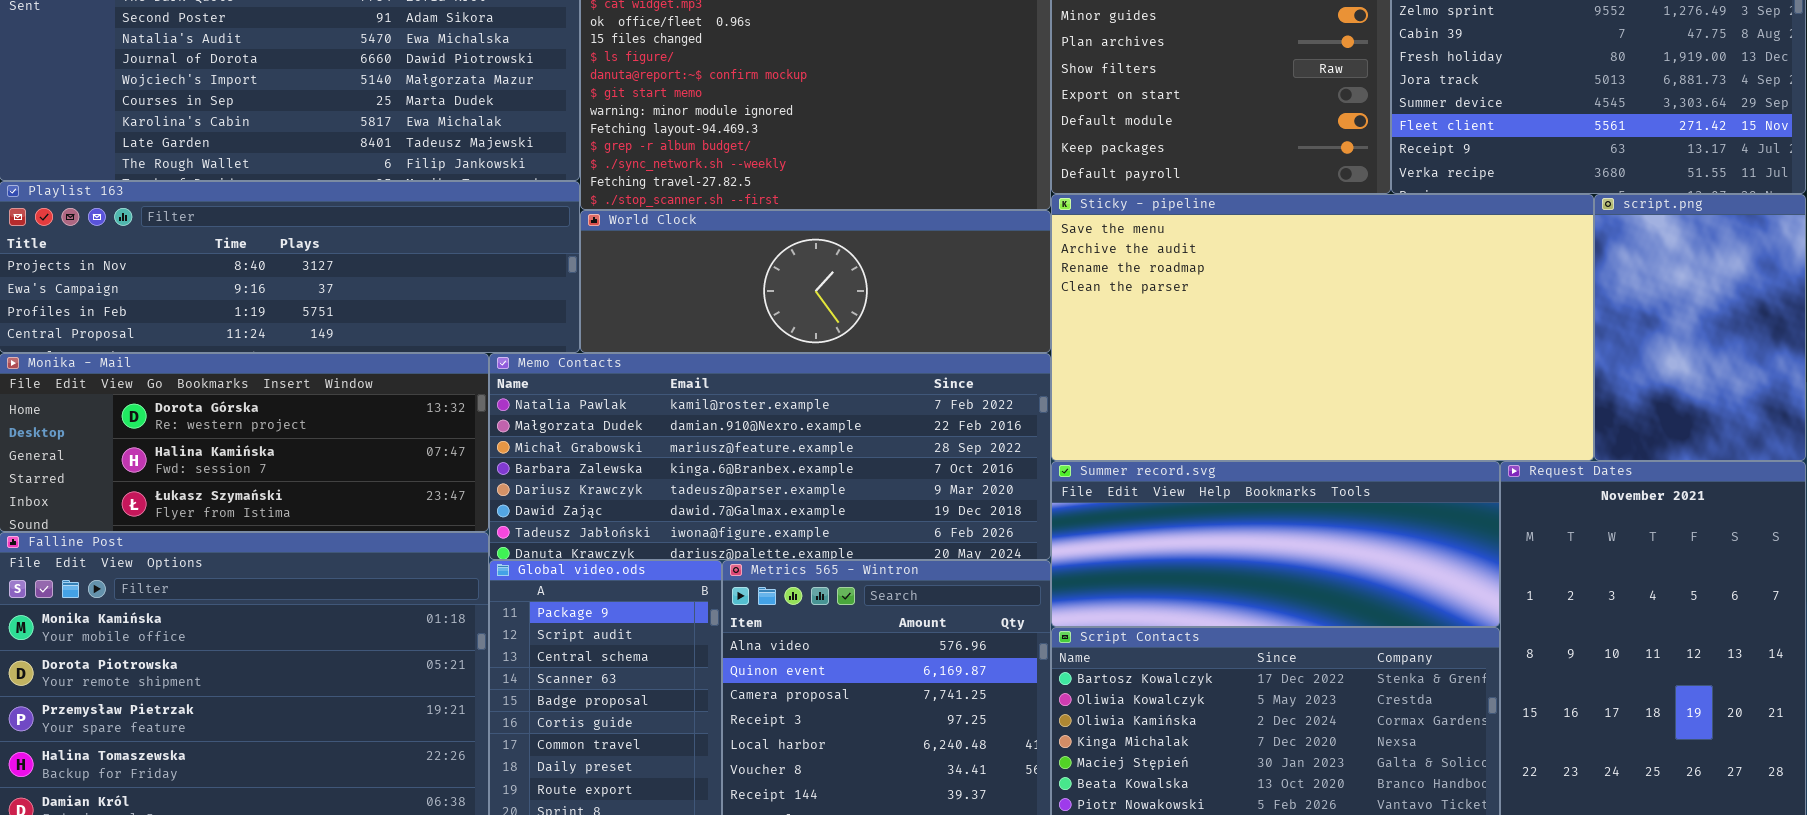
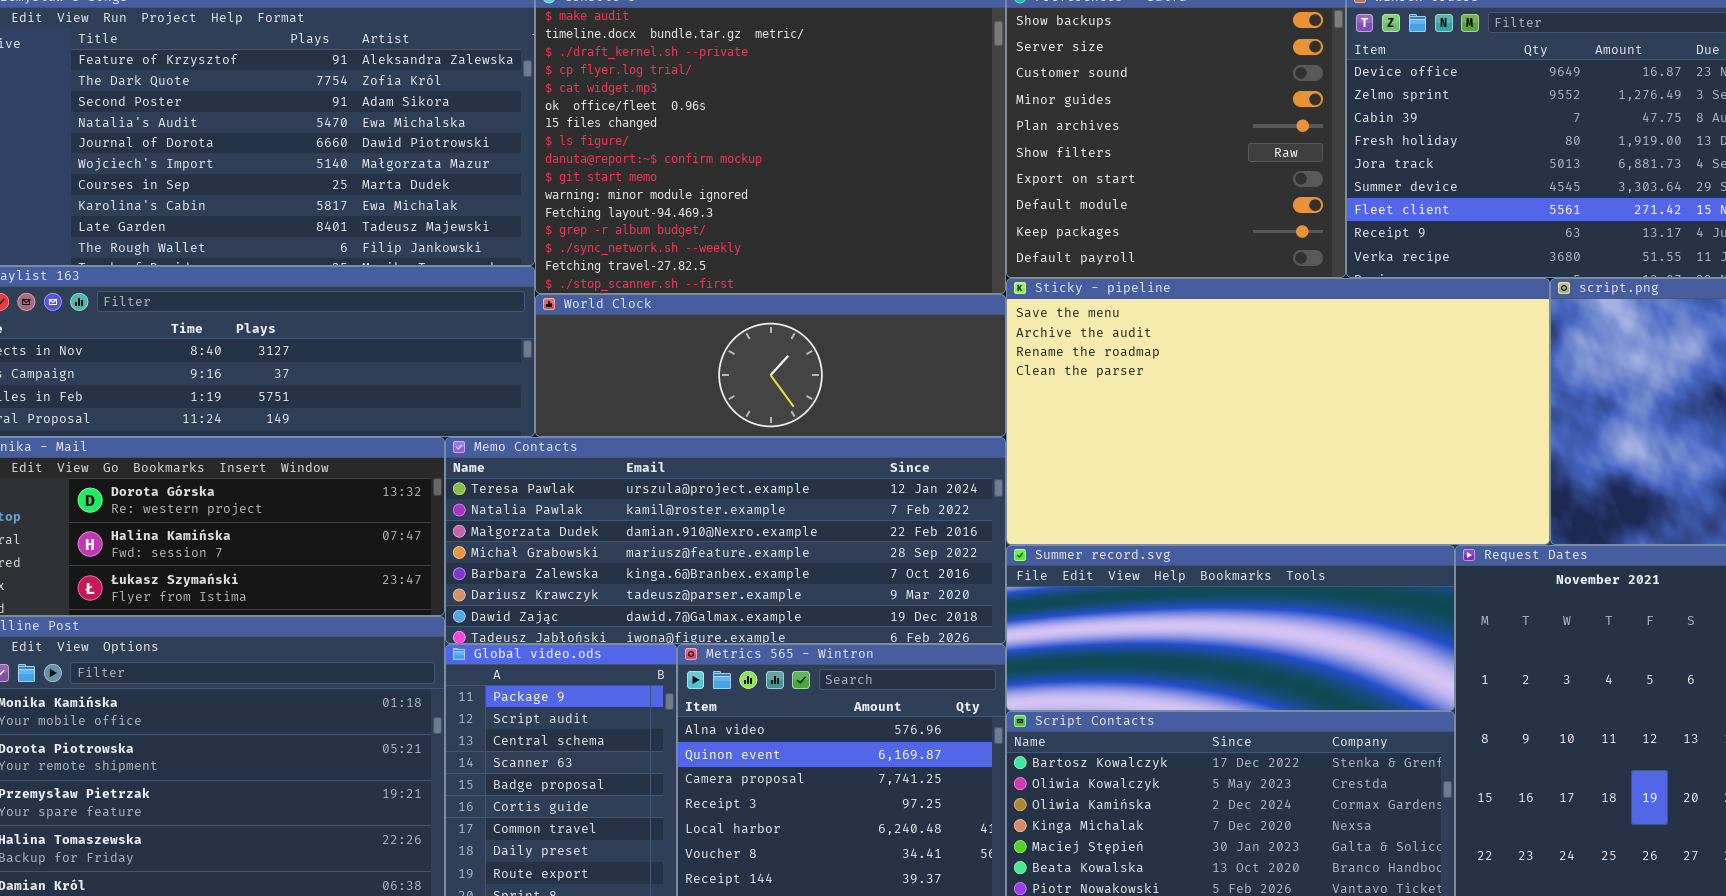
Memo Contacts: [489,353,1051,560] -> [445,437,1006,644], scrolled up 1 row

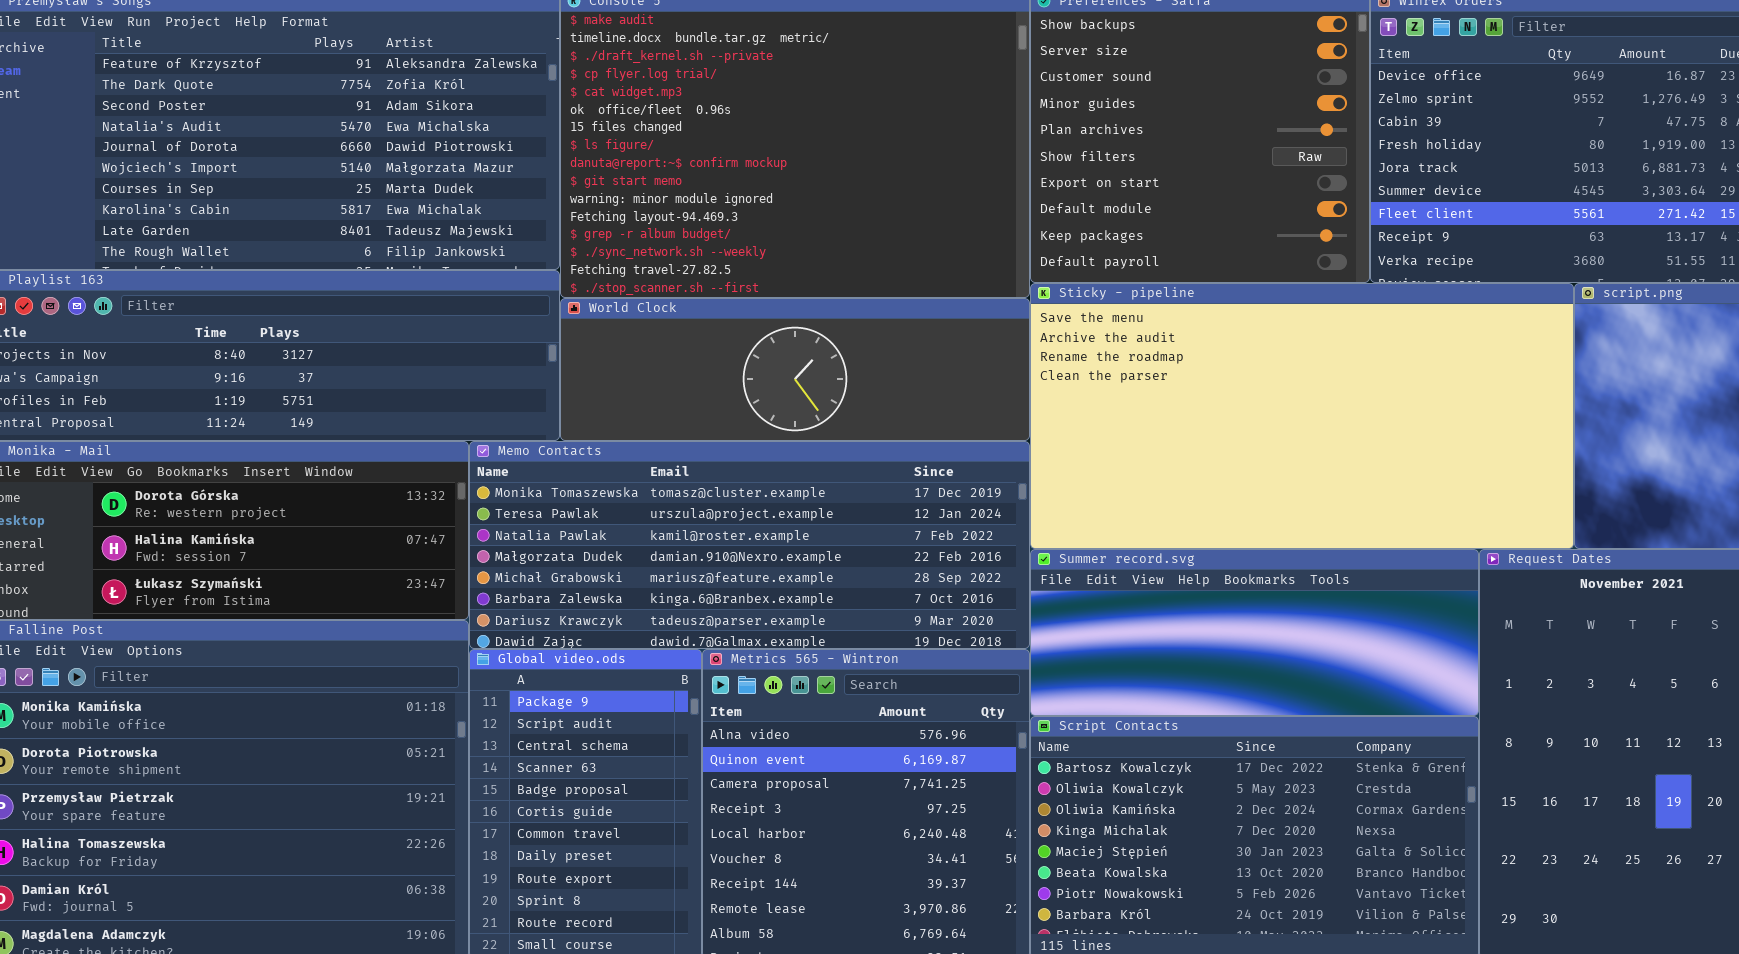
Memo Contacts: [445,437,1006,644] -> [469,441,1030,649], scrolled up 1 row

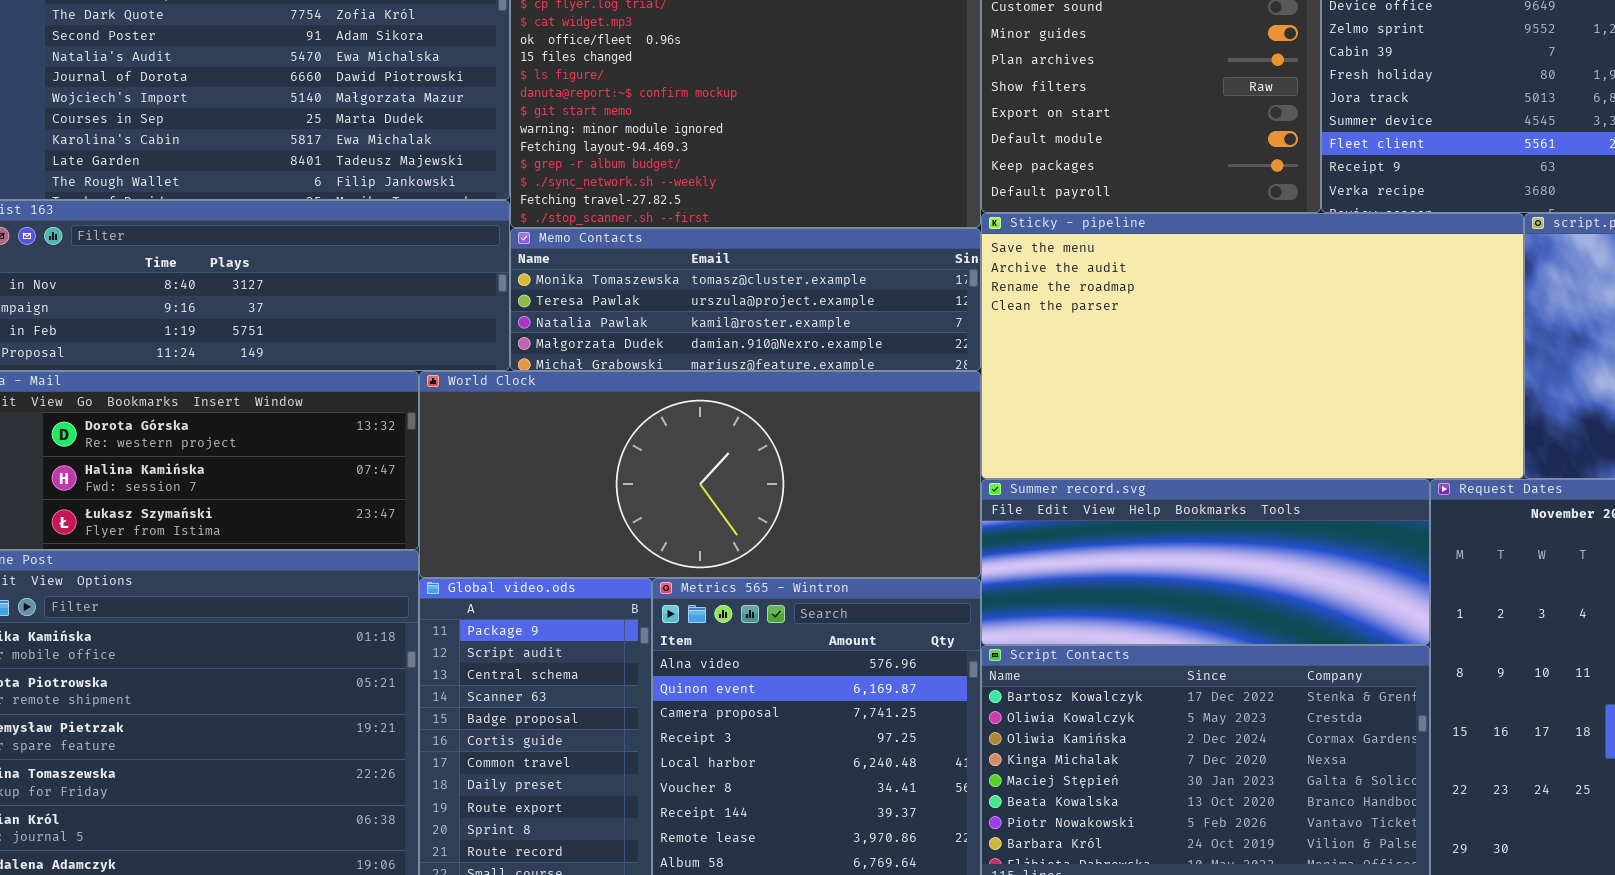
World Clock: [560,298,1030,441] -> [419,371,981,578], moved, resized
Memo Contacts: [469,441,1030,649] -> [510,228,981,371], moved, resized

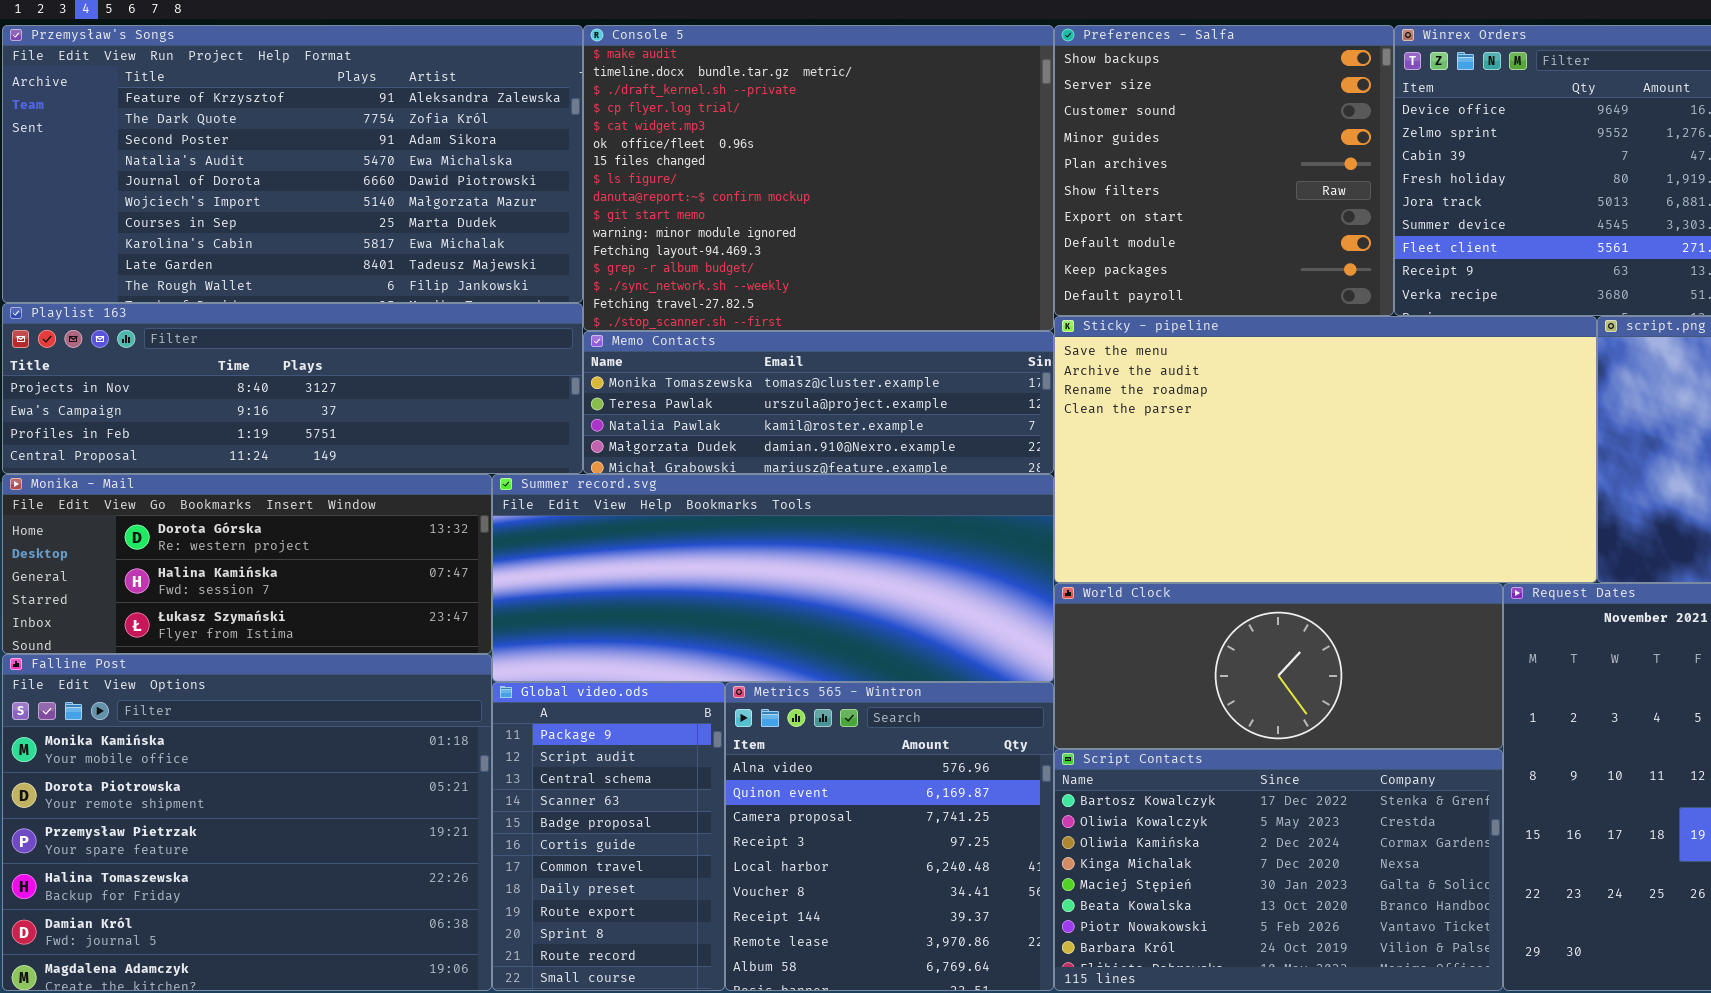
World Clock: [419,371,981,578] -> [1054,583,1503,749], moved, resized
Summer record.svg: [981,479,1430,645] -> [492,474,1054,682], moved, resized

